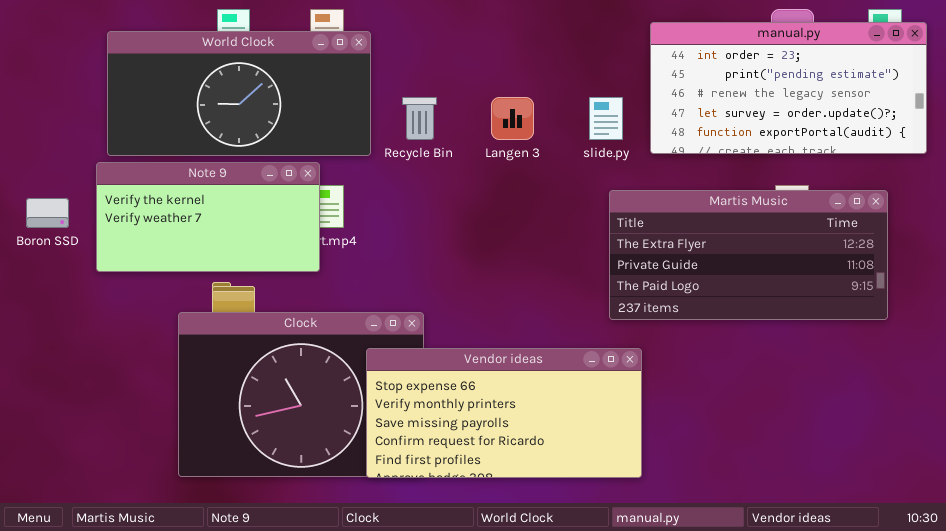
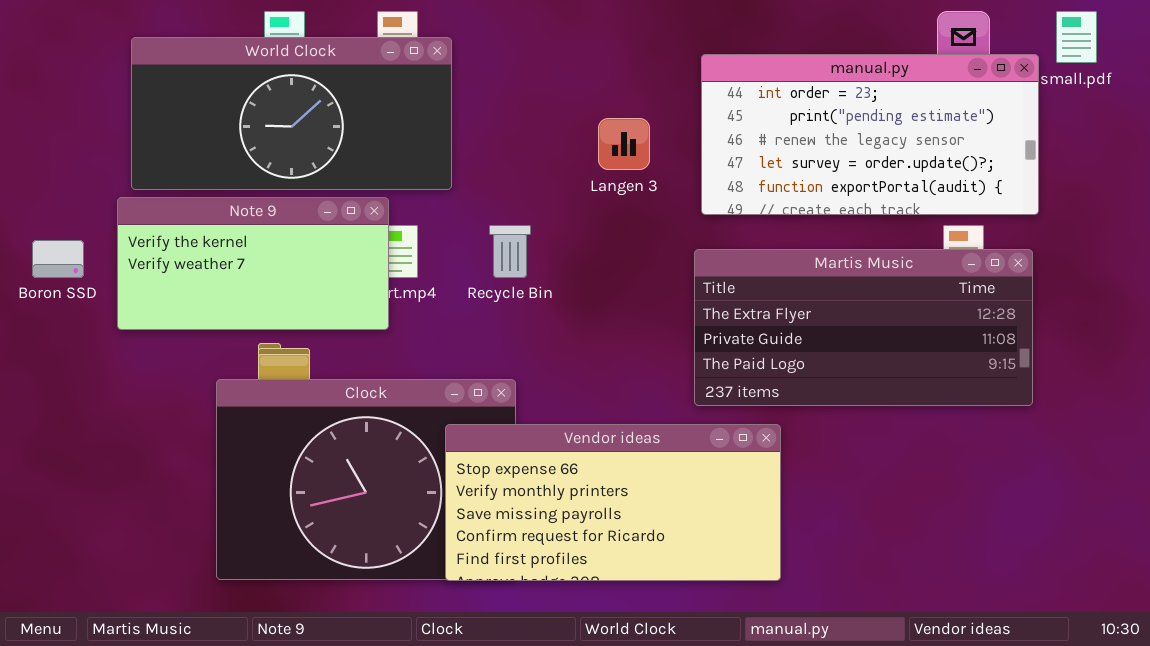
manual.py: [650,22,927,154] -> [701,54,1039,215], moved
Recycle Bin: [402,97,437,140] -> [489,225,531,278], moved
Martis Music: [609,190,888,320] -> [694,249,1033,406], moved

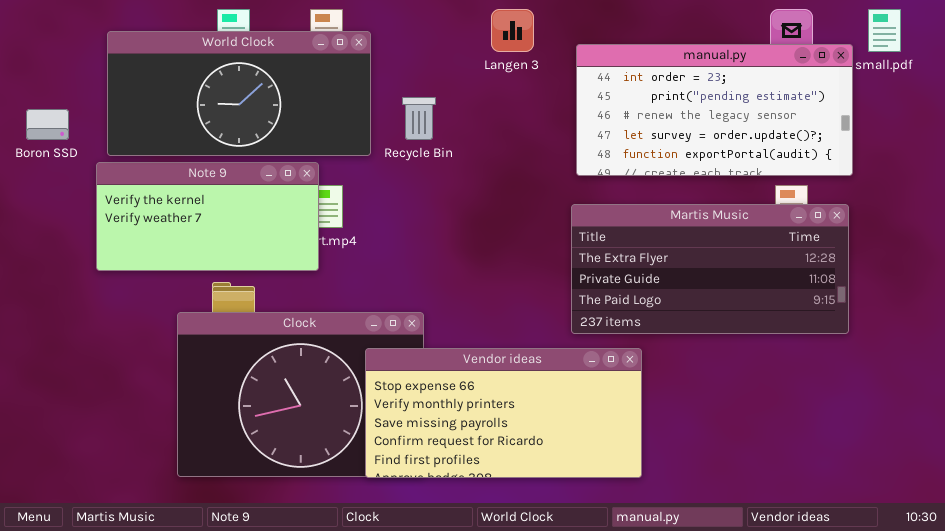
Langen 3: [598,118,650,170] -> [491,9,534,52], moved
Recycle Bin: [489,225,531,278] -> [402,97,436,140], moved
Boron SSD: [32,240,84,278] -> [26,109,69,140], moved

